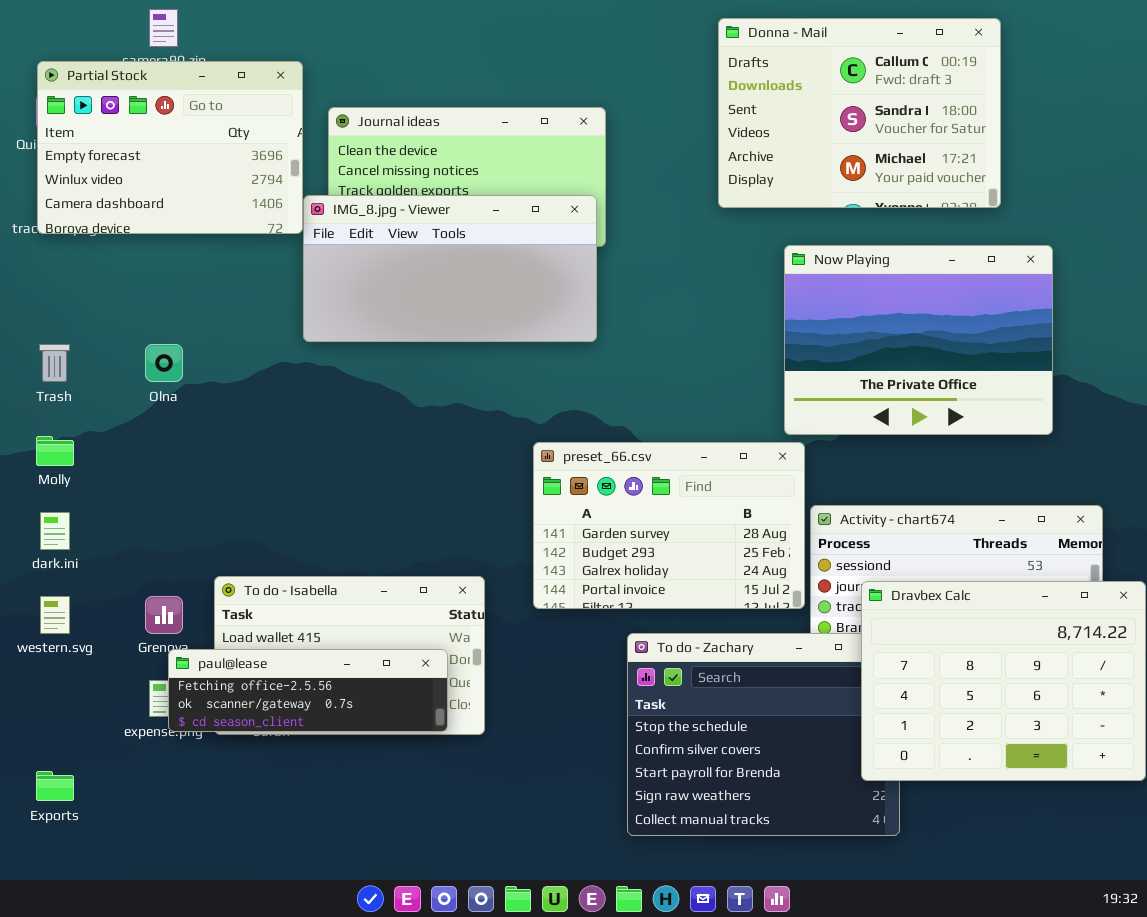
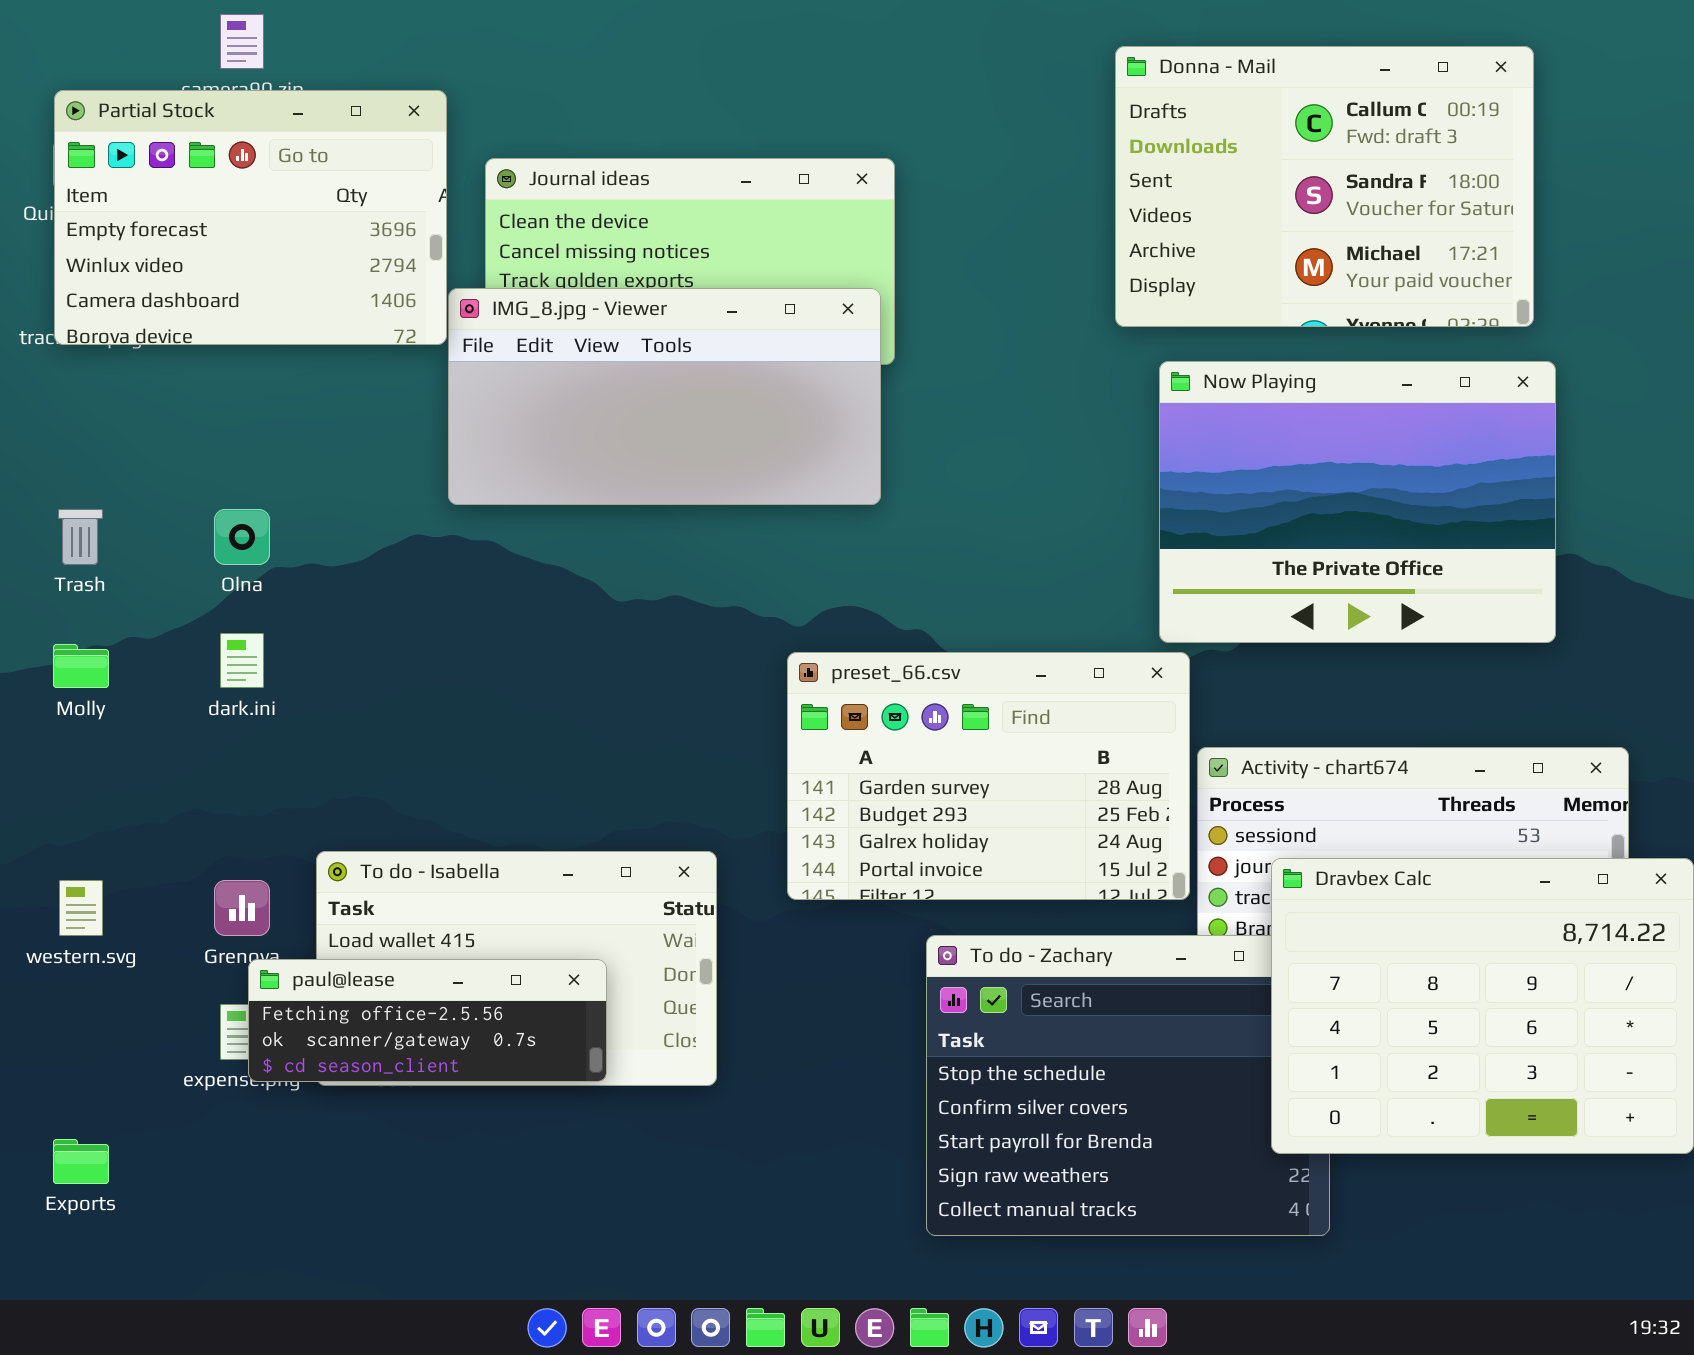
Donna - Mail: [718,18,1001,208] -> [1115,46,1534,327], moved
dark.ini: [40,512,70,550] -> [220,633,264,688], moved
paul@lease: [168,649,448,732] -> [248,959,607,1082], resized

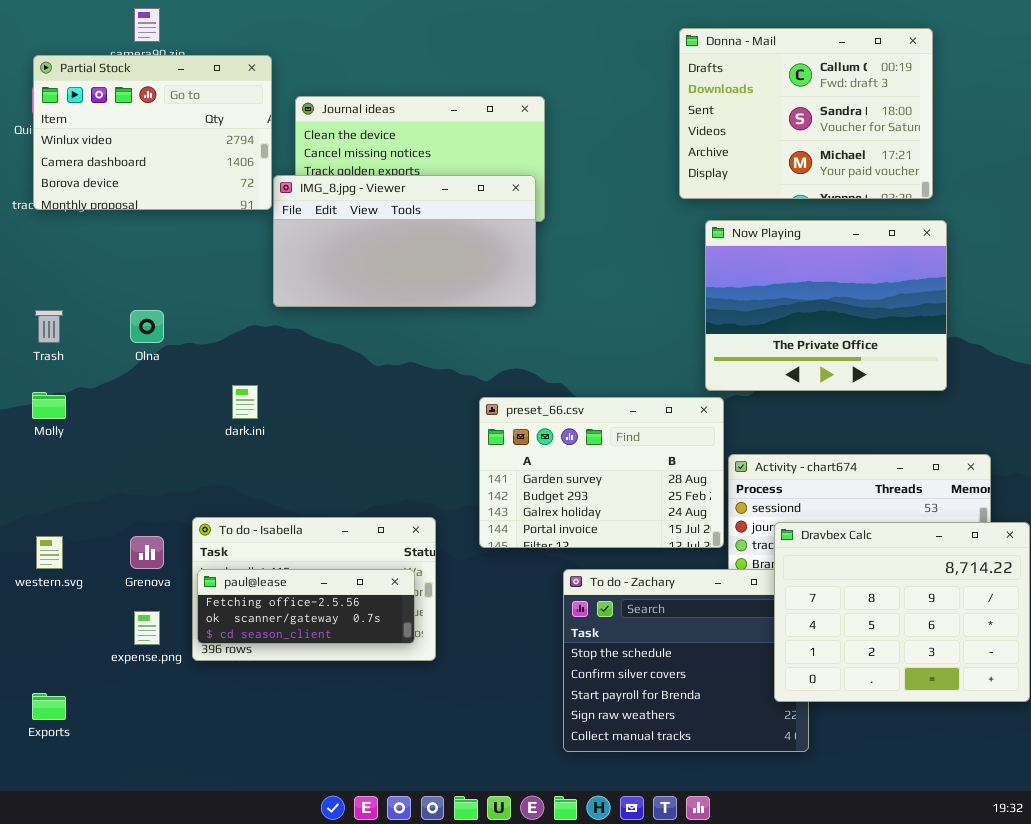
Partial Stock: [54,90,447,345] -> [33,55,272,210], scrolled down 1 row
dark.ini: [220,633,264,688] -> [232,385,258,419], moved
paul@lease: [248,959,607,1082] -> [197,569,415,644], moved

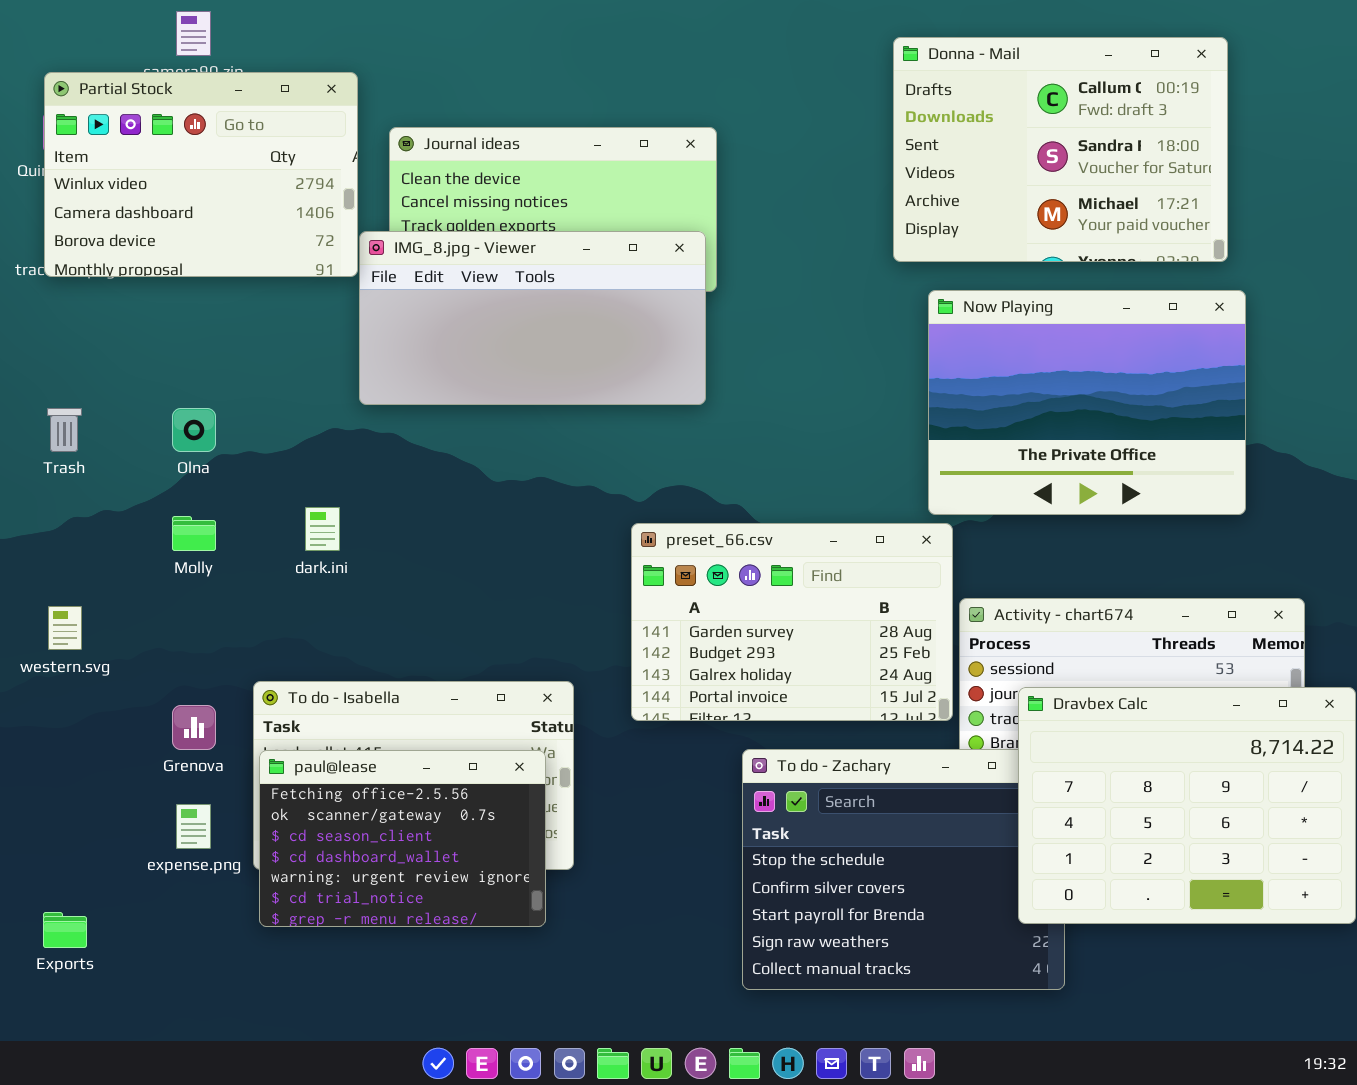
Molly: [32,392,66,419] -> [172,516,216,551], moved
western.svg: [36,536,63,569] -> [48,606,82,650], moved
paul@lease: [197,569,415,644] -> [259,750,546,927], resized

